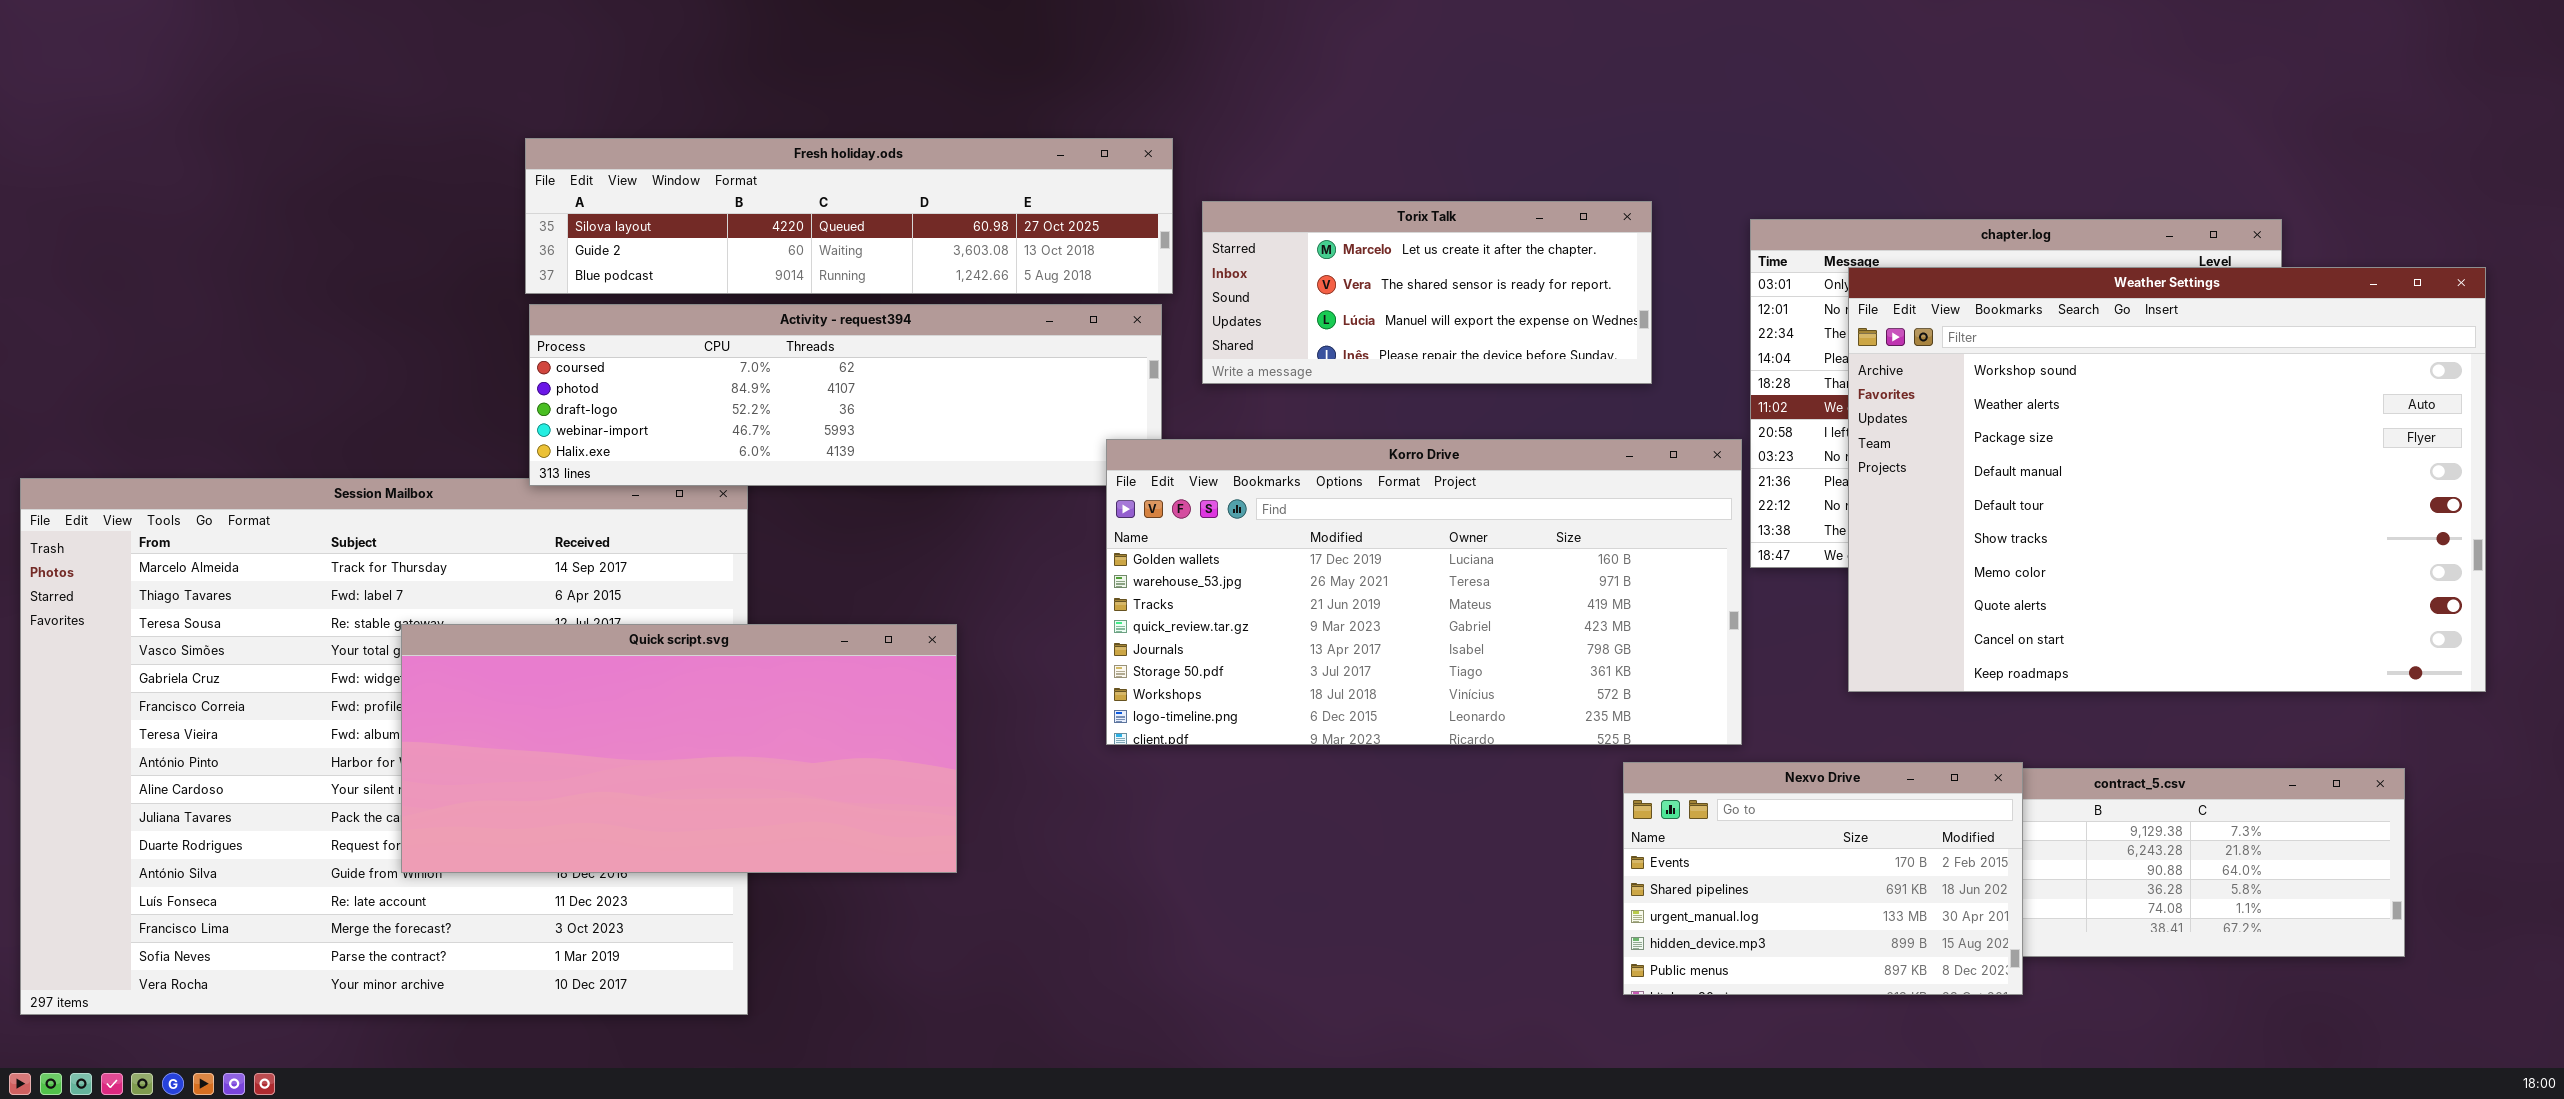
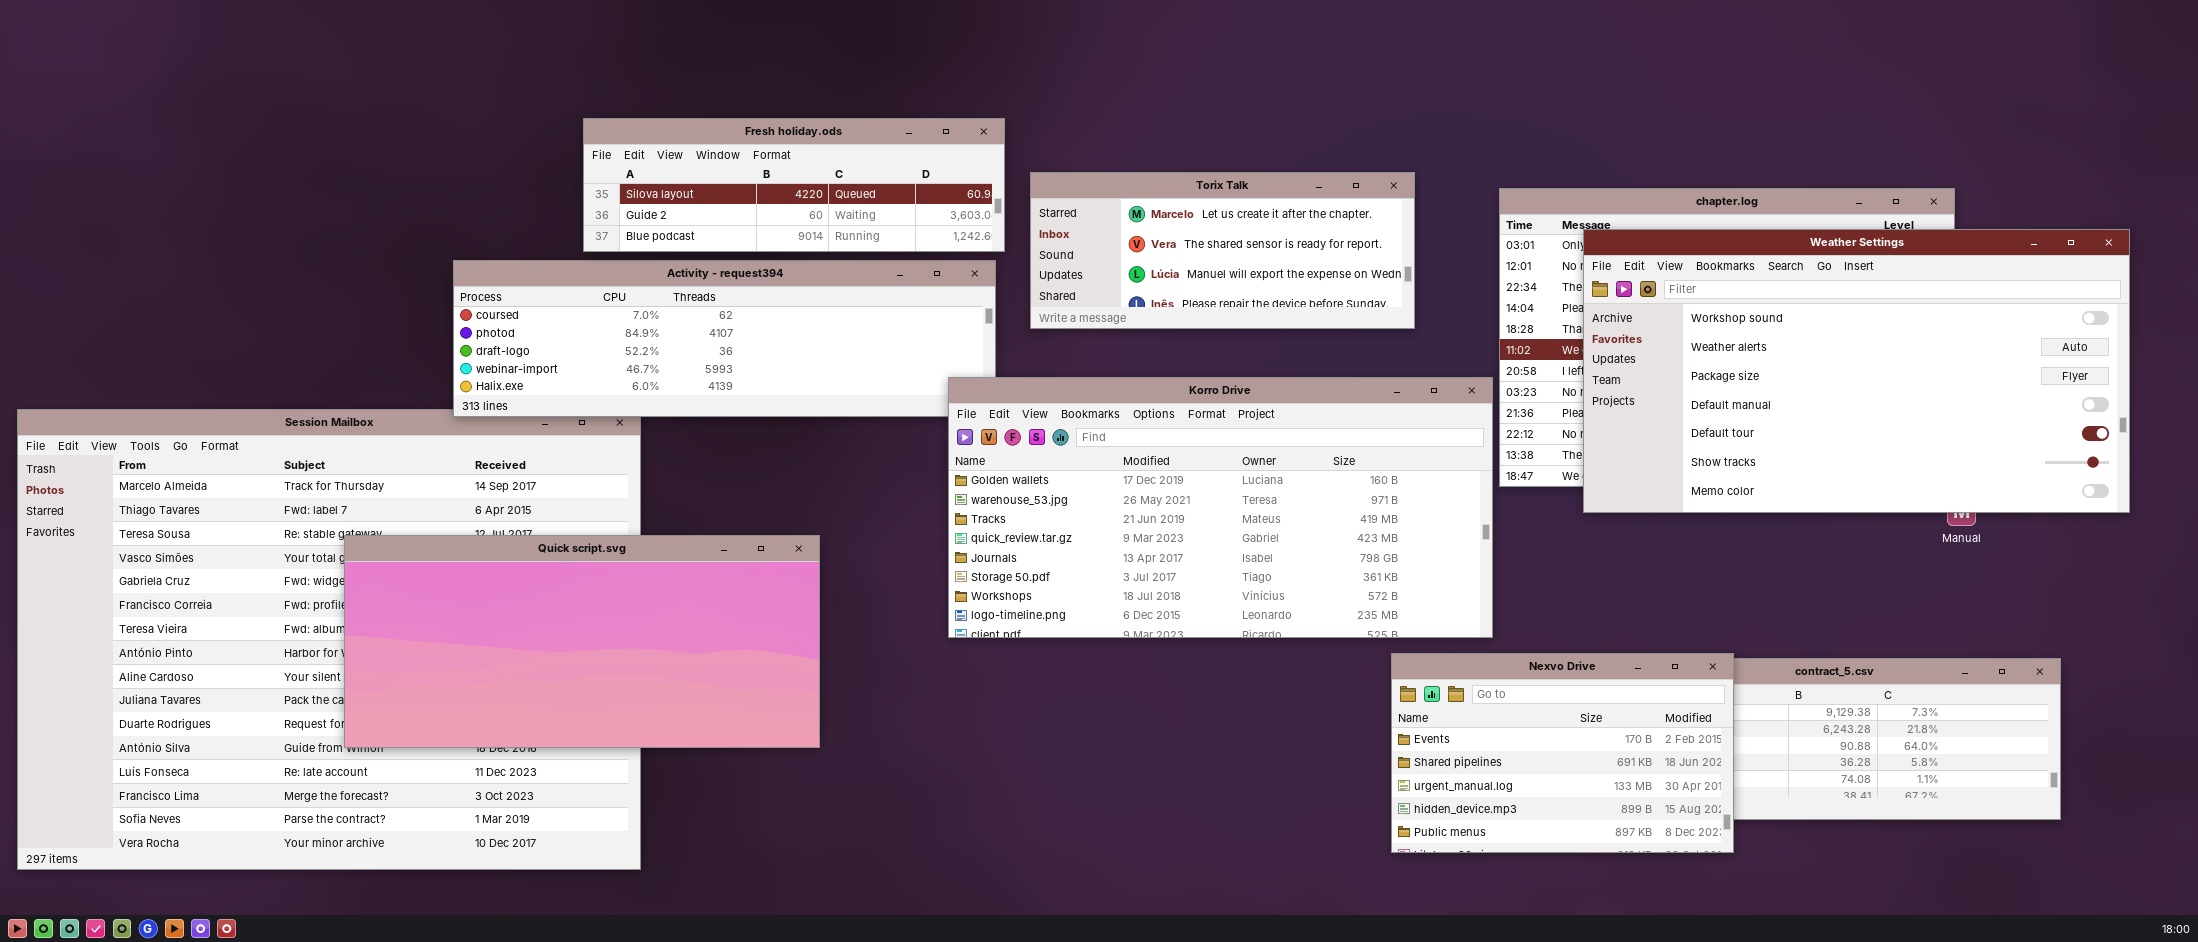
Fresh holiday.ods: [525,138,1173,294] -> [583,118,1005,252], resized
Weather Settings: [1848,267,2486,692] -> [1583,229,2130,513], resized

